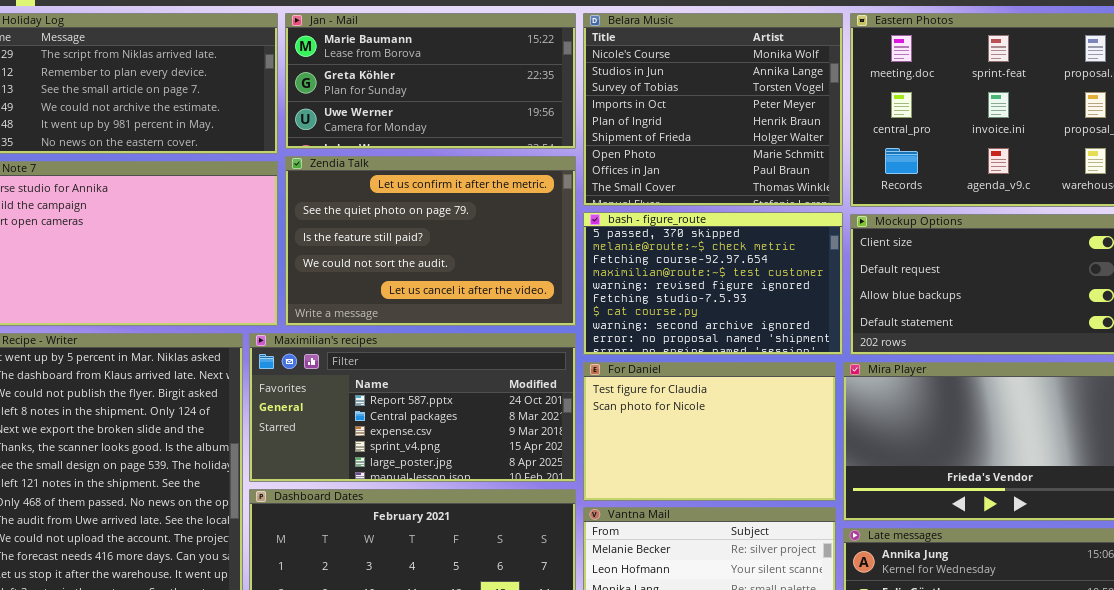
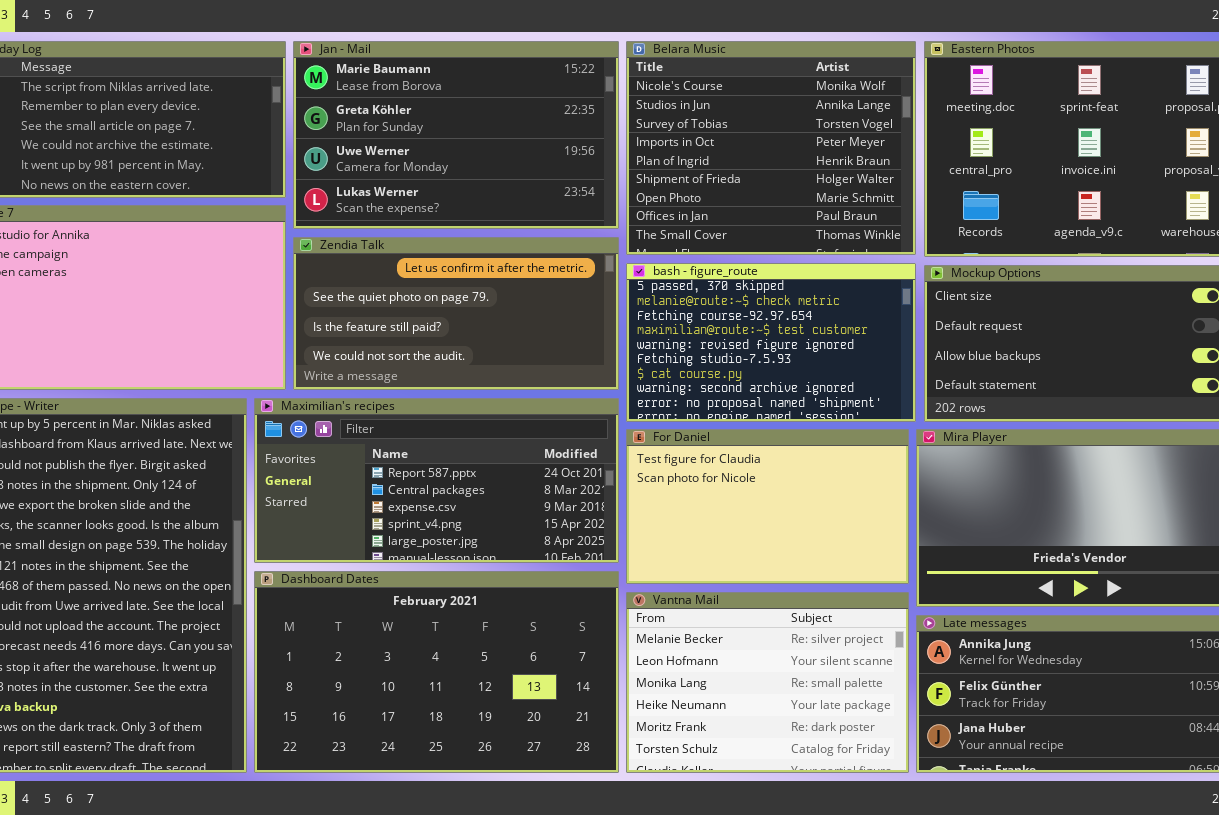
Jan - Mail: [285,13,576,149] -> [293,41,619,229], resized
Zendia Talk: [285,156,576,326] -> [293,237,619,390], resized

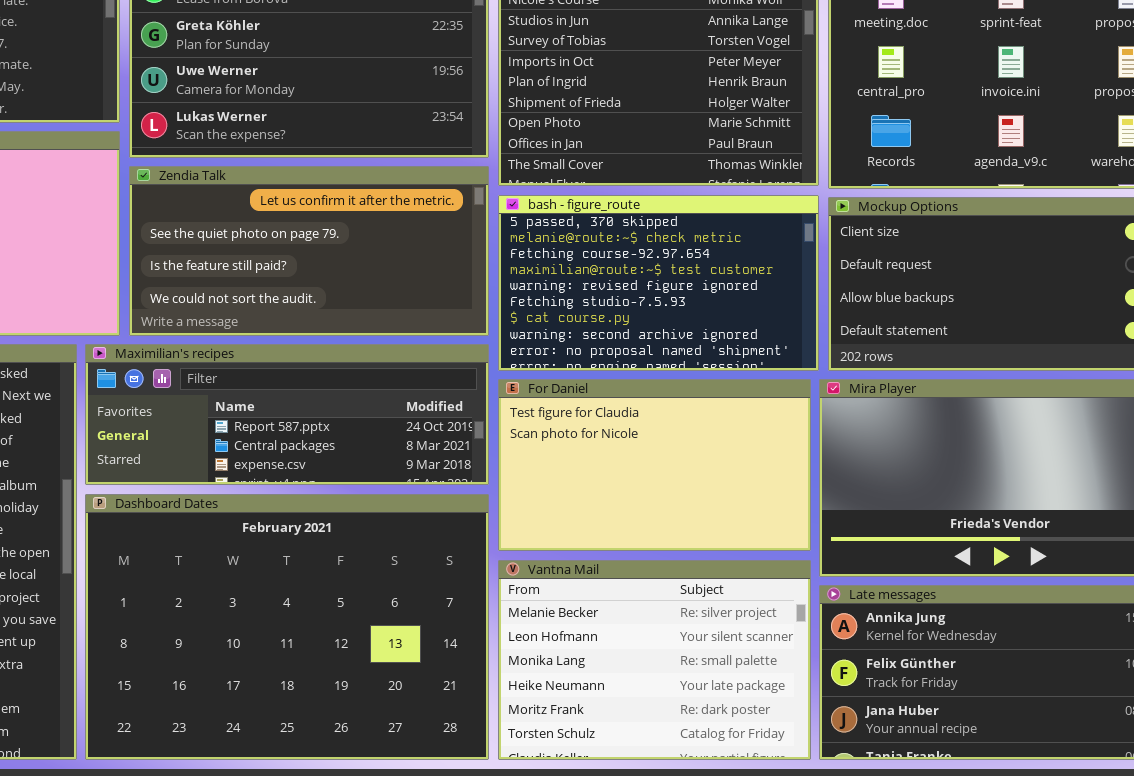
Maximilian's recipes: [254,398,619,563] -> [85,344,489,485], resized
Dashboard Dates: [254,571,619,773] -> [85,494,489,760], resized

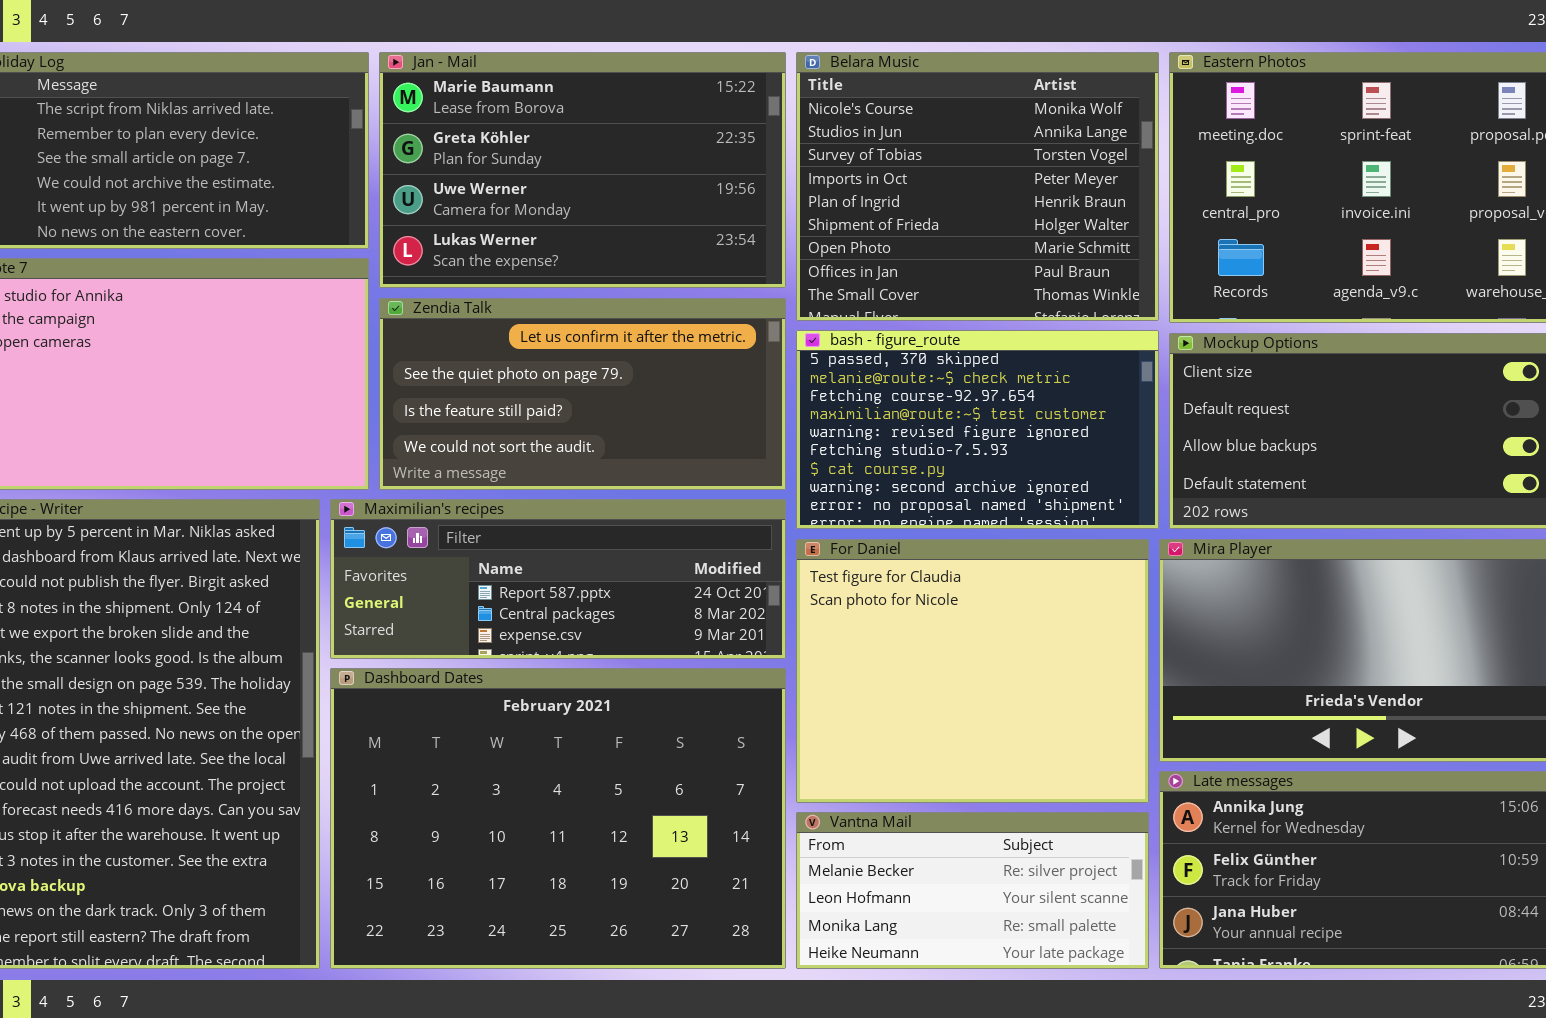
For Daniel: [498,379,811,551] -> [796,539,1149,803], resized
Vantna Mail: [498,560,811,760] -> [796,812,1149,969], resized

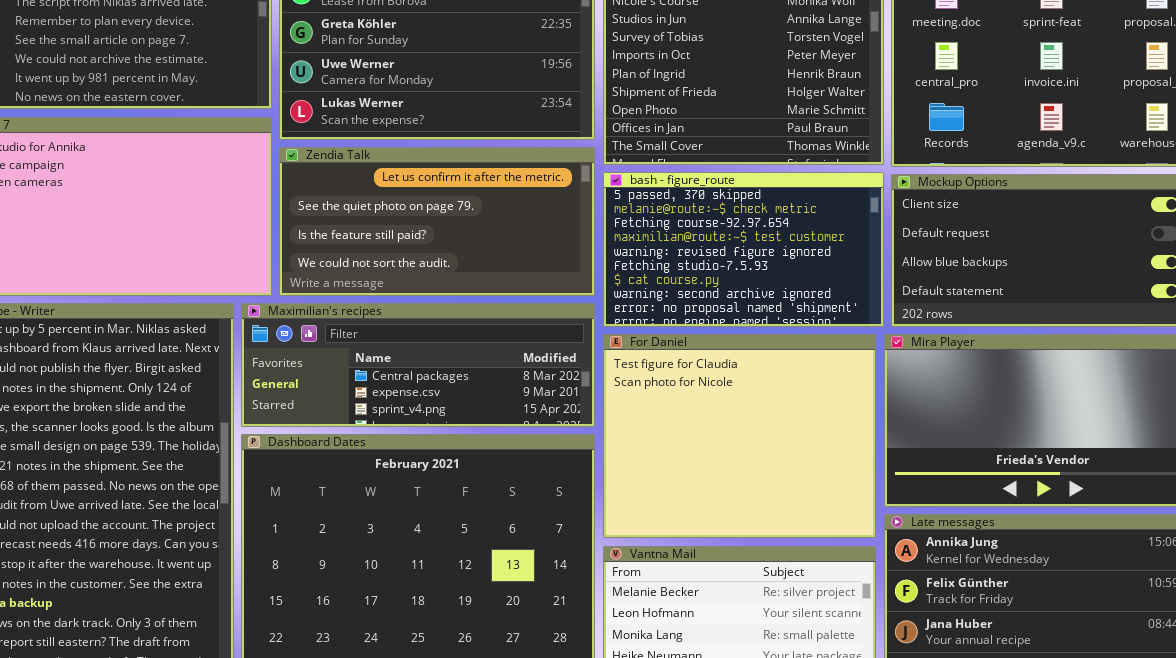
Maximilian's recipes: [330,499,786,659] -> [241,303,595,427], scrolled down 1 row

